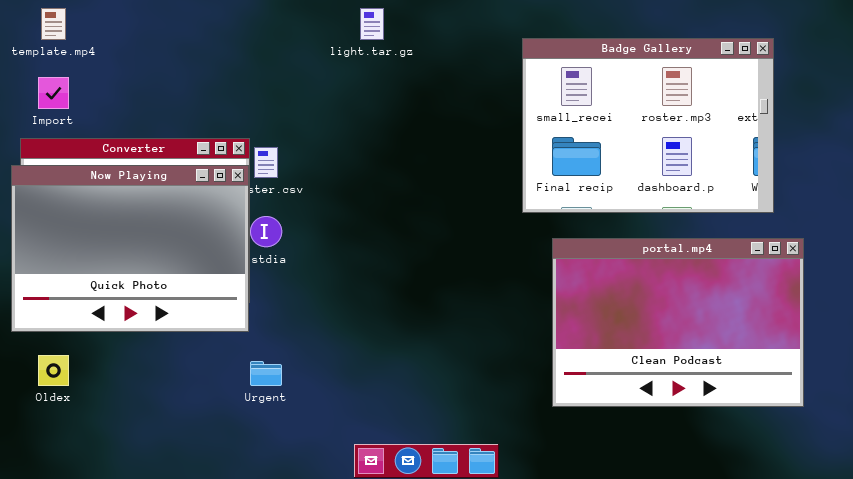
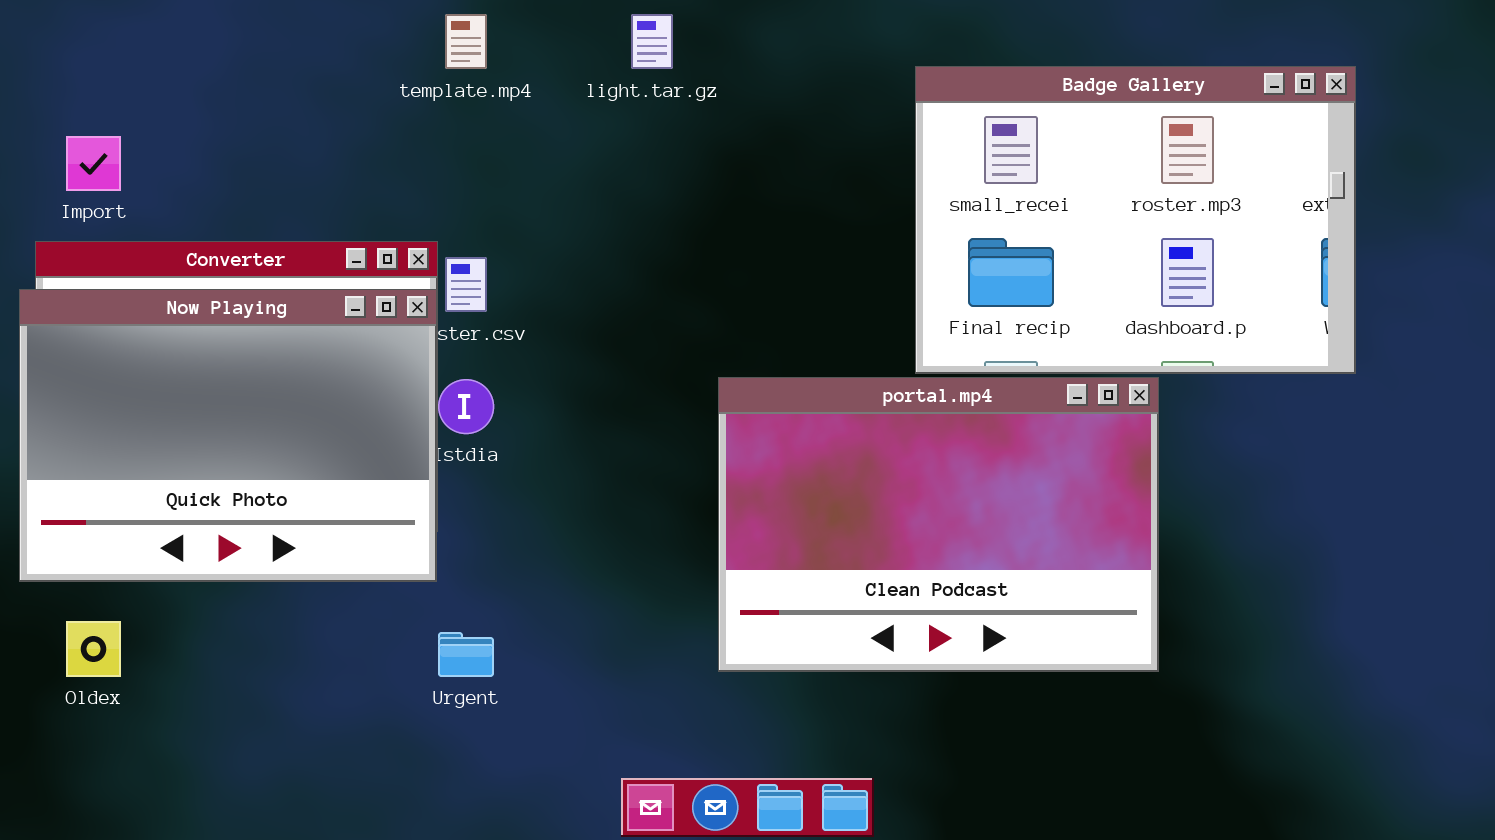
template.mp4: [41,8,66,40] -> [445,14,487,69], moved
portal.mp4: [552,238,804,407] -> [718,377,1159,672], moved

